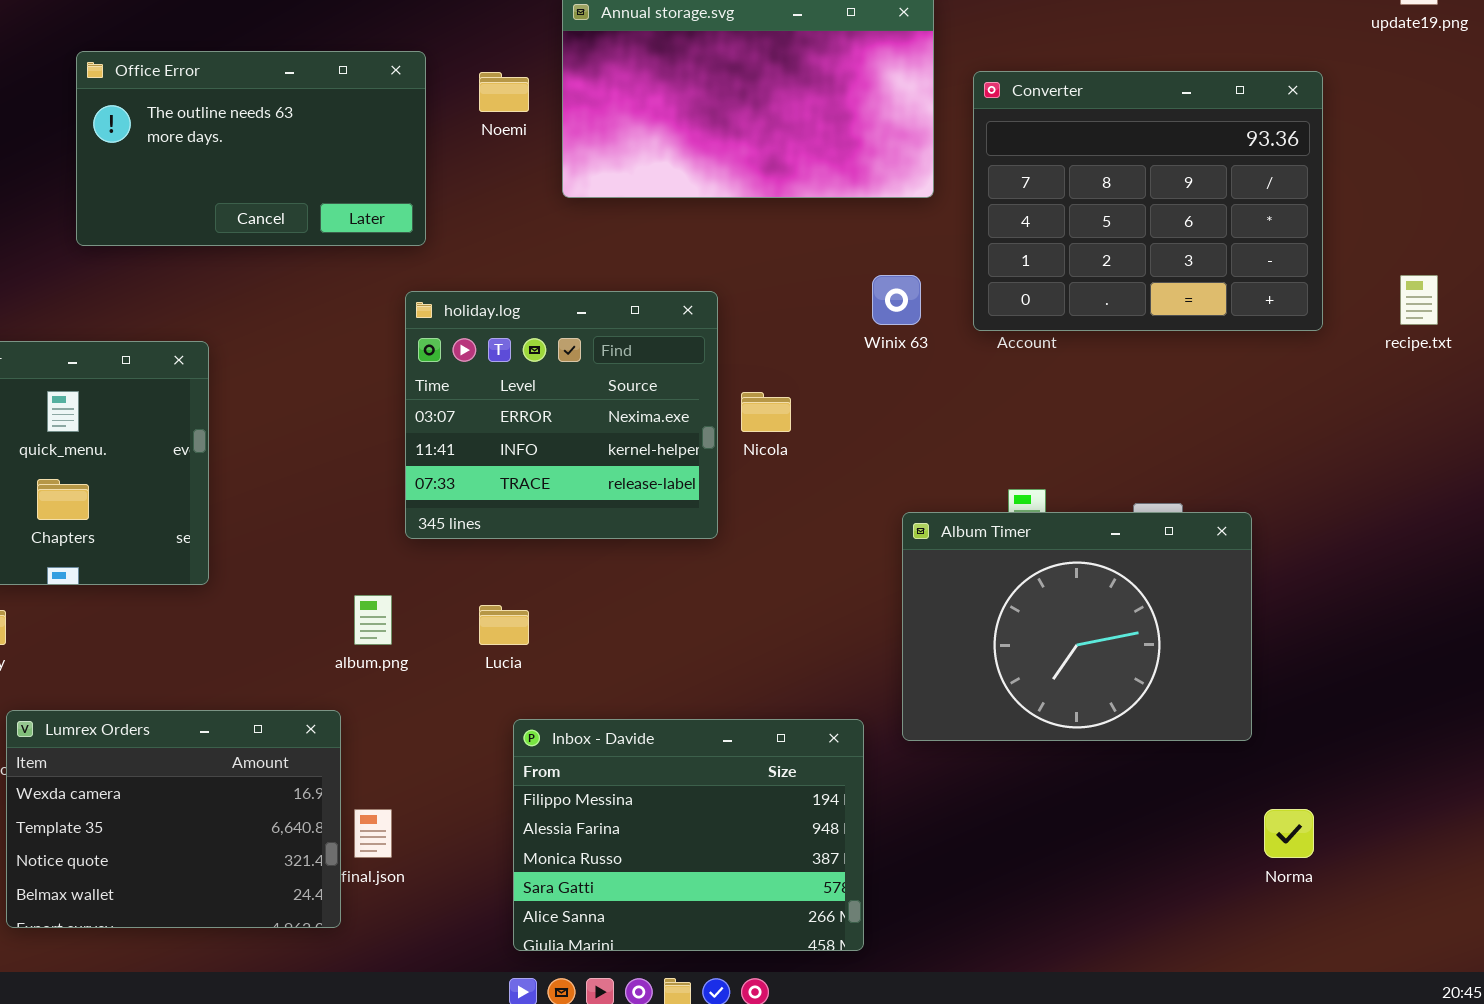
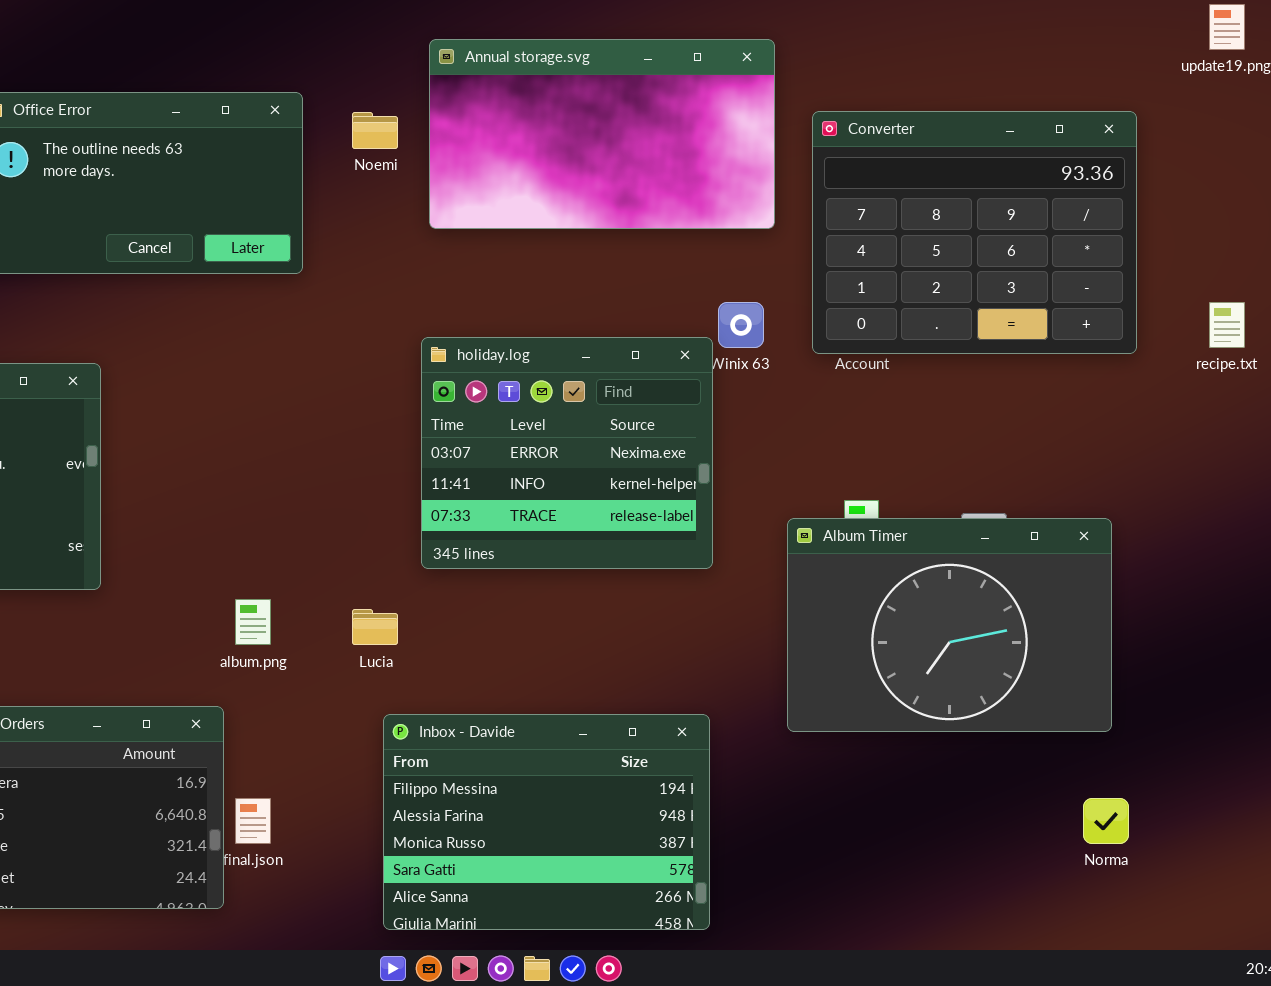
holiday.log: [405,291,718,539] -> [421,337,713,569], moved
Album Timer: [902,512,1252,741] -> [787,518,1112,732], moved

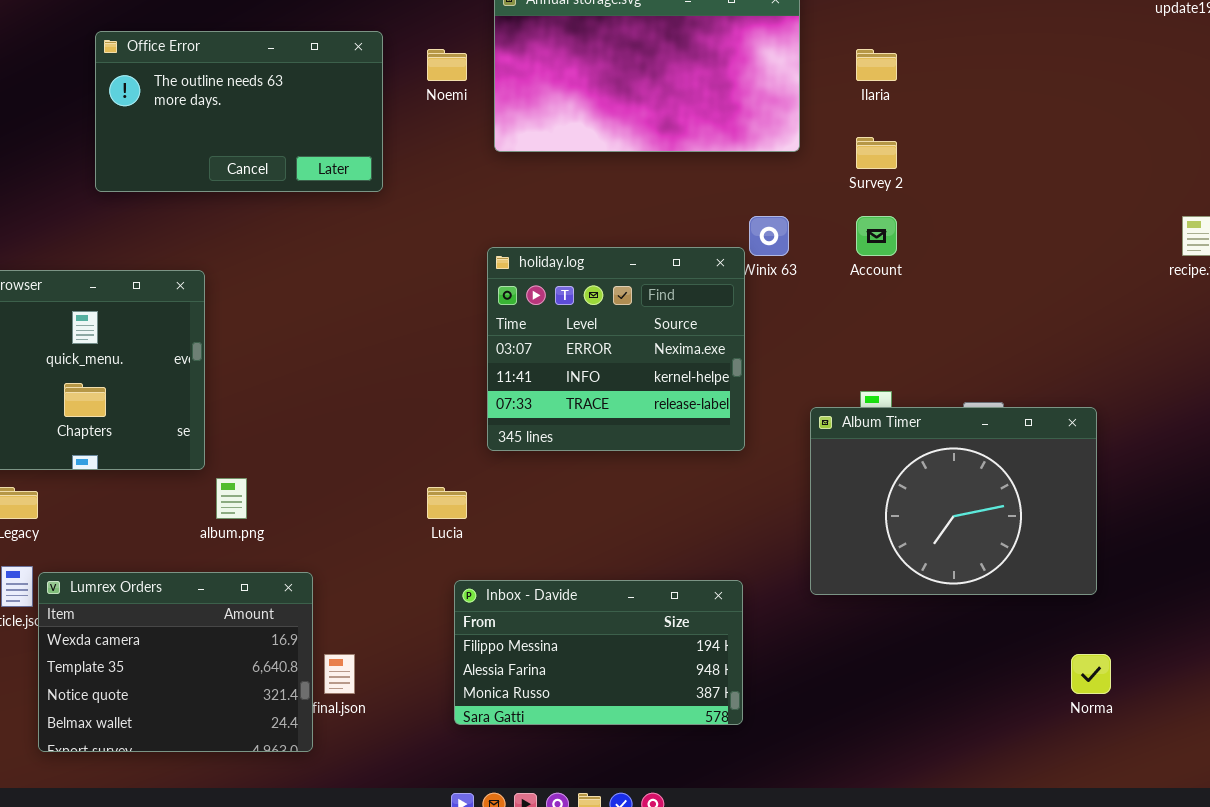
Converter: [812,111,1137,354] -> none, closed
album.png: [235,599,271,645] -> [216,478,247,519], moved
Inbox - Davide: [383,714,710,930] -> [454,580,743,725], resized

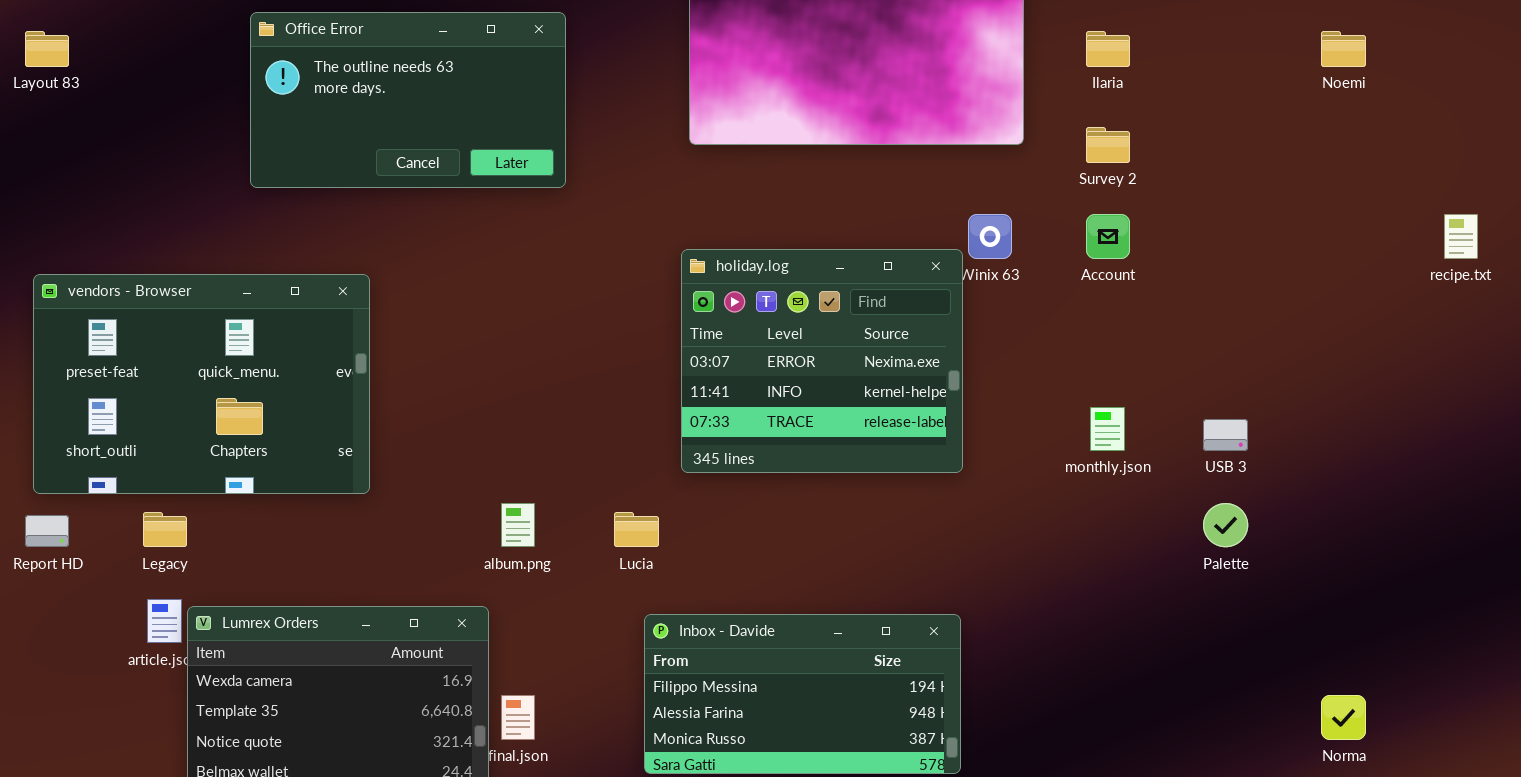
Noemi: [427,49,467,81] -> [1321,31,1366,67], moved
Album Timer: [810,407,1097,595] -> none, closed
album.png: [216,478,247,519] -> [501,503,535,547], moved

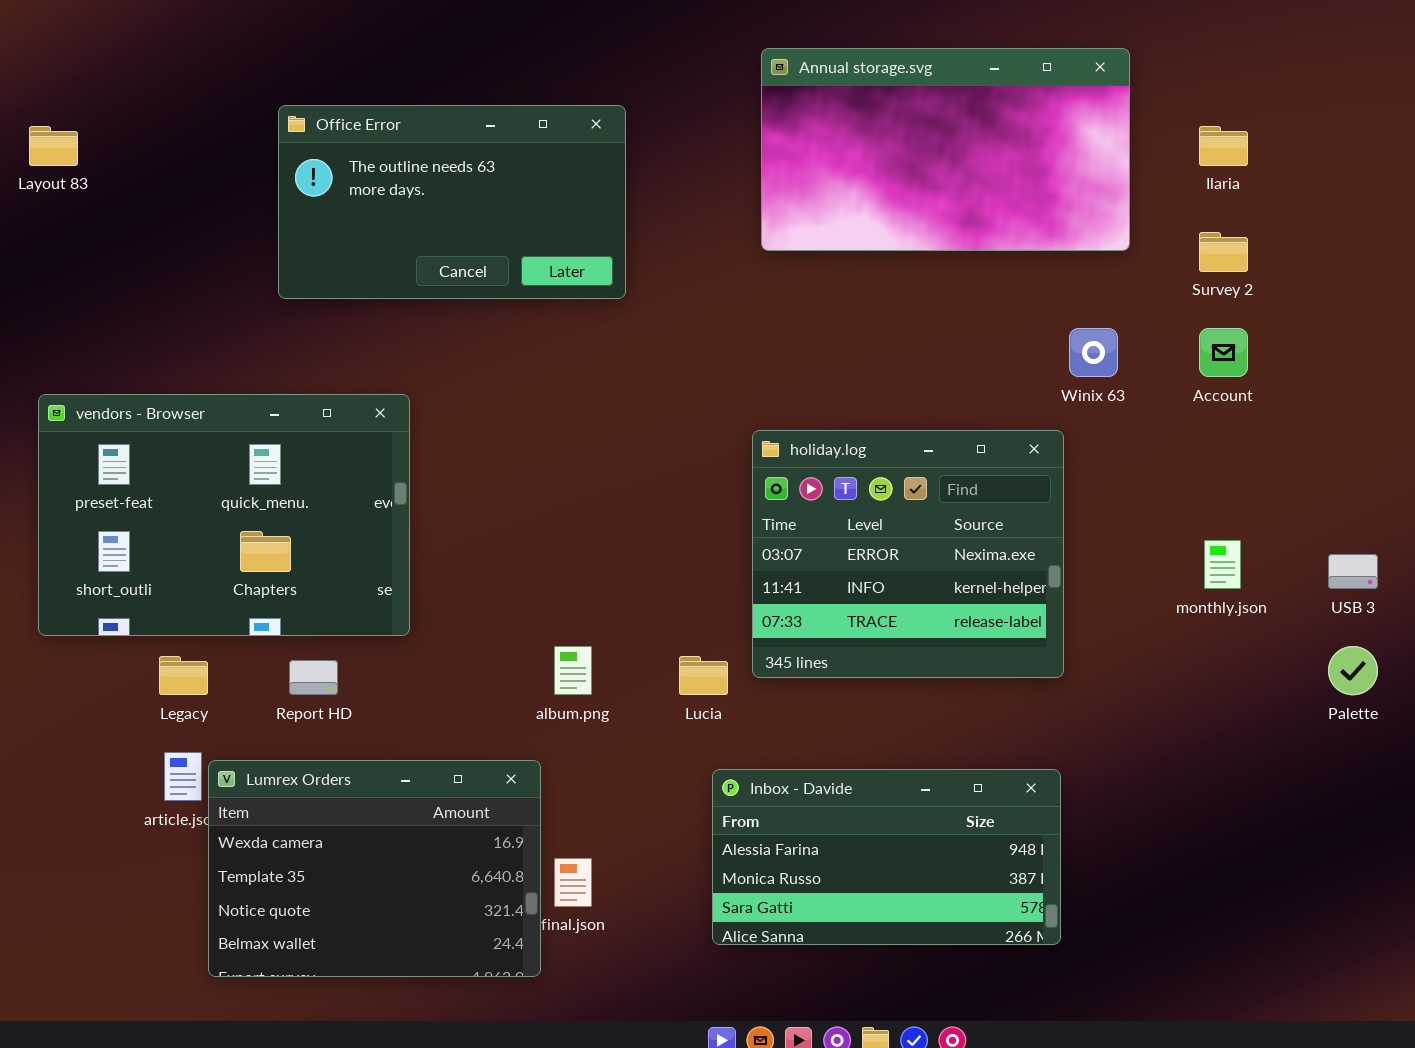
holiday.log: [681,249,963,473] -> [752,430,1064,678], moved
Report HD: [25,515,69,547] -> [289,660,338,695], moved
Inbox - Davide: [644,614,961,774] -> [712,769,1061,945], scrolled down 1 row

